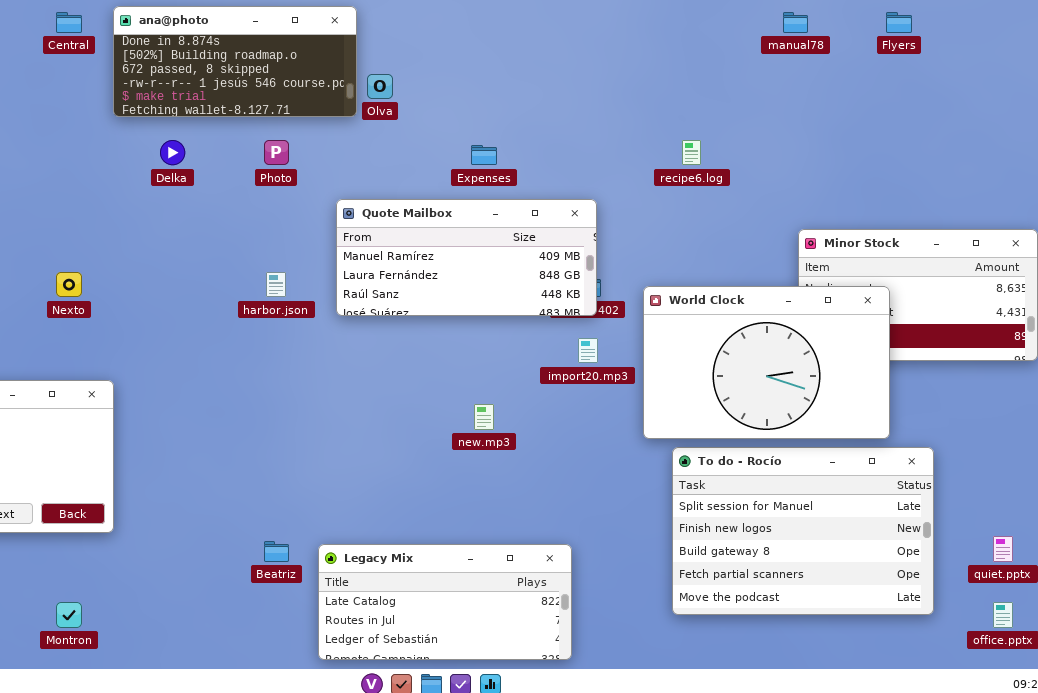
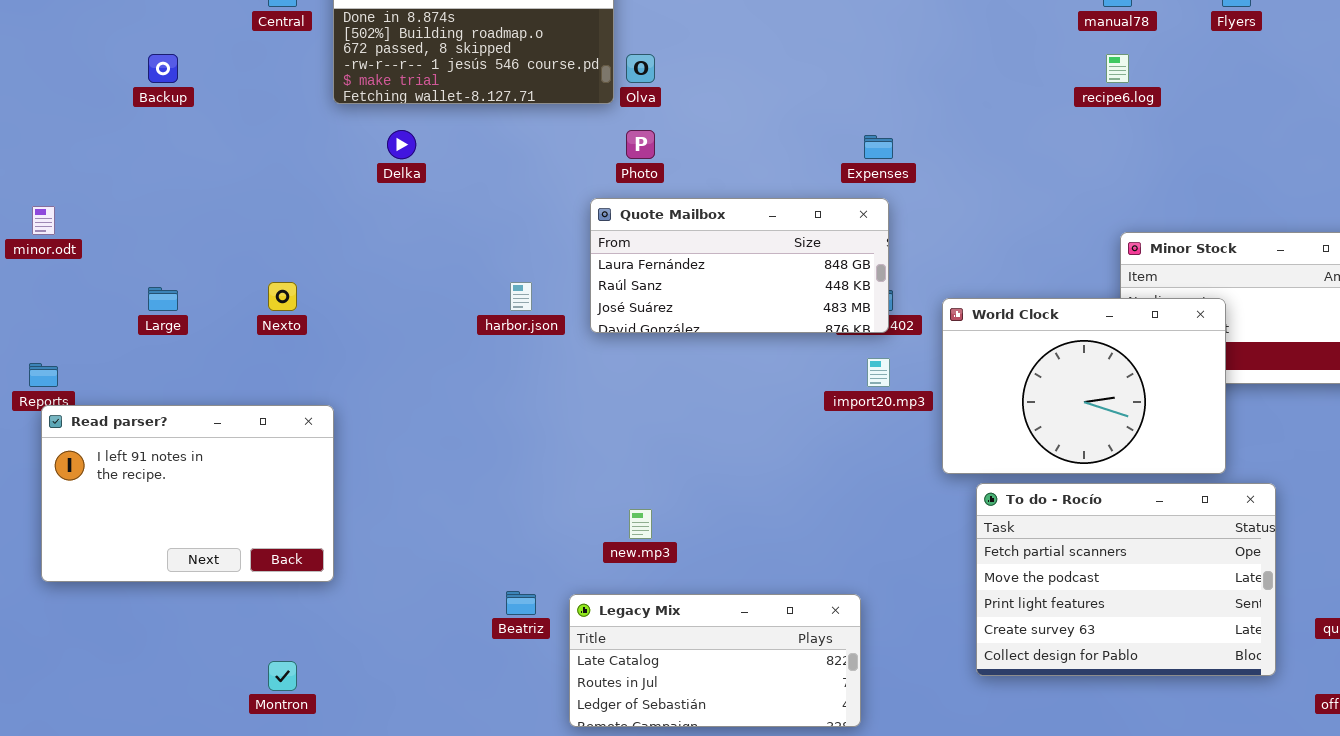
Photo: [264,140,289,165] -> [626,130,655,159], moved
recipe6.log: [682,140,701,165] -> [1106,54,1129,83], moved
Expenses: [471,145,497,165] -> [864,135,893,159], moved
Quote Mailbox: [336,199,597,316] -> [590,198,889,333], scrolled down 1 row
new.mp3: [474,404,494,430] -> [629,509,652,539], moved
To do - Rocío: [672,447,934,615] -> [976,483,1276,676], scrolled down 3 rows

